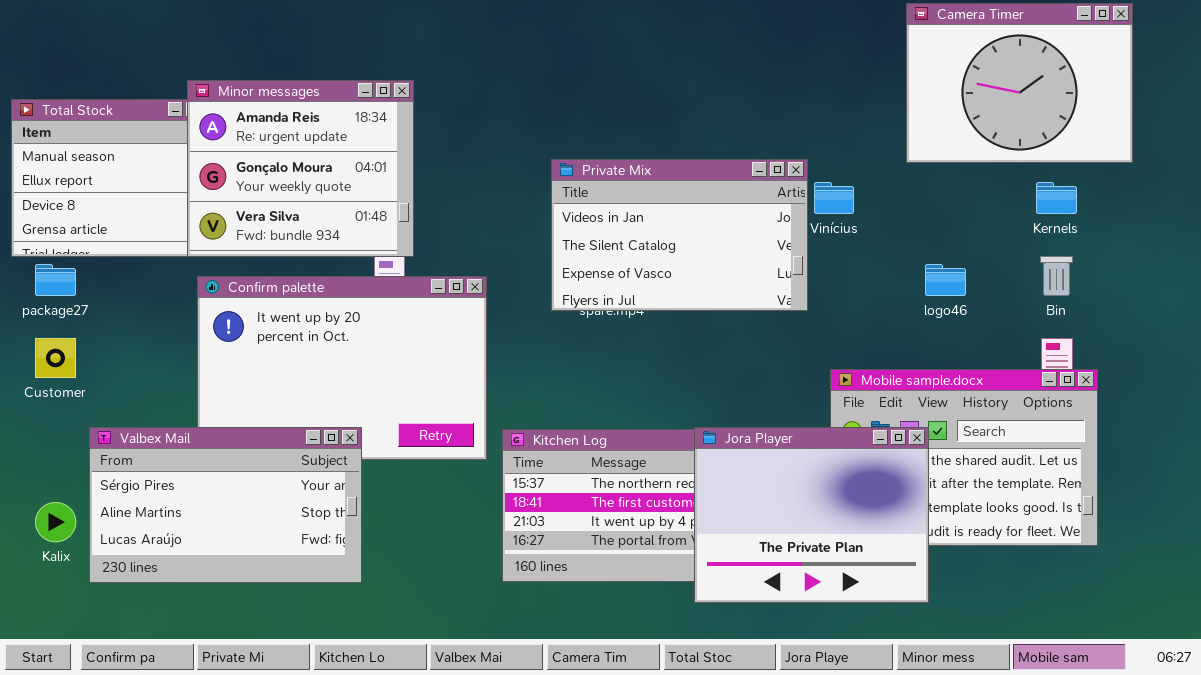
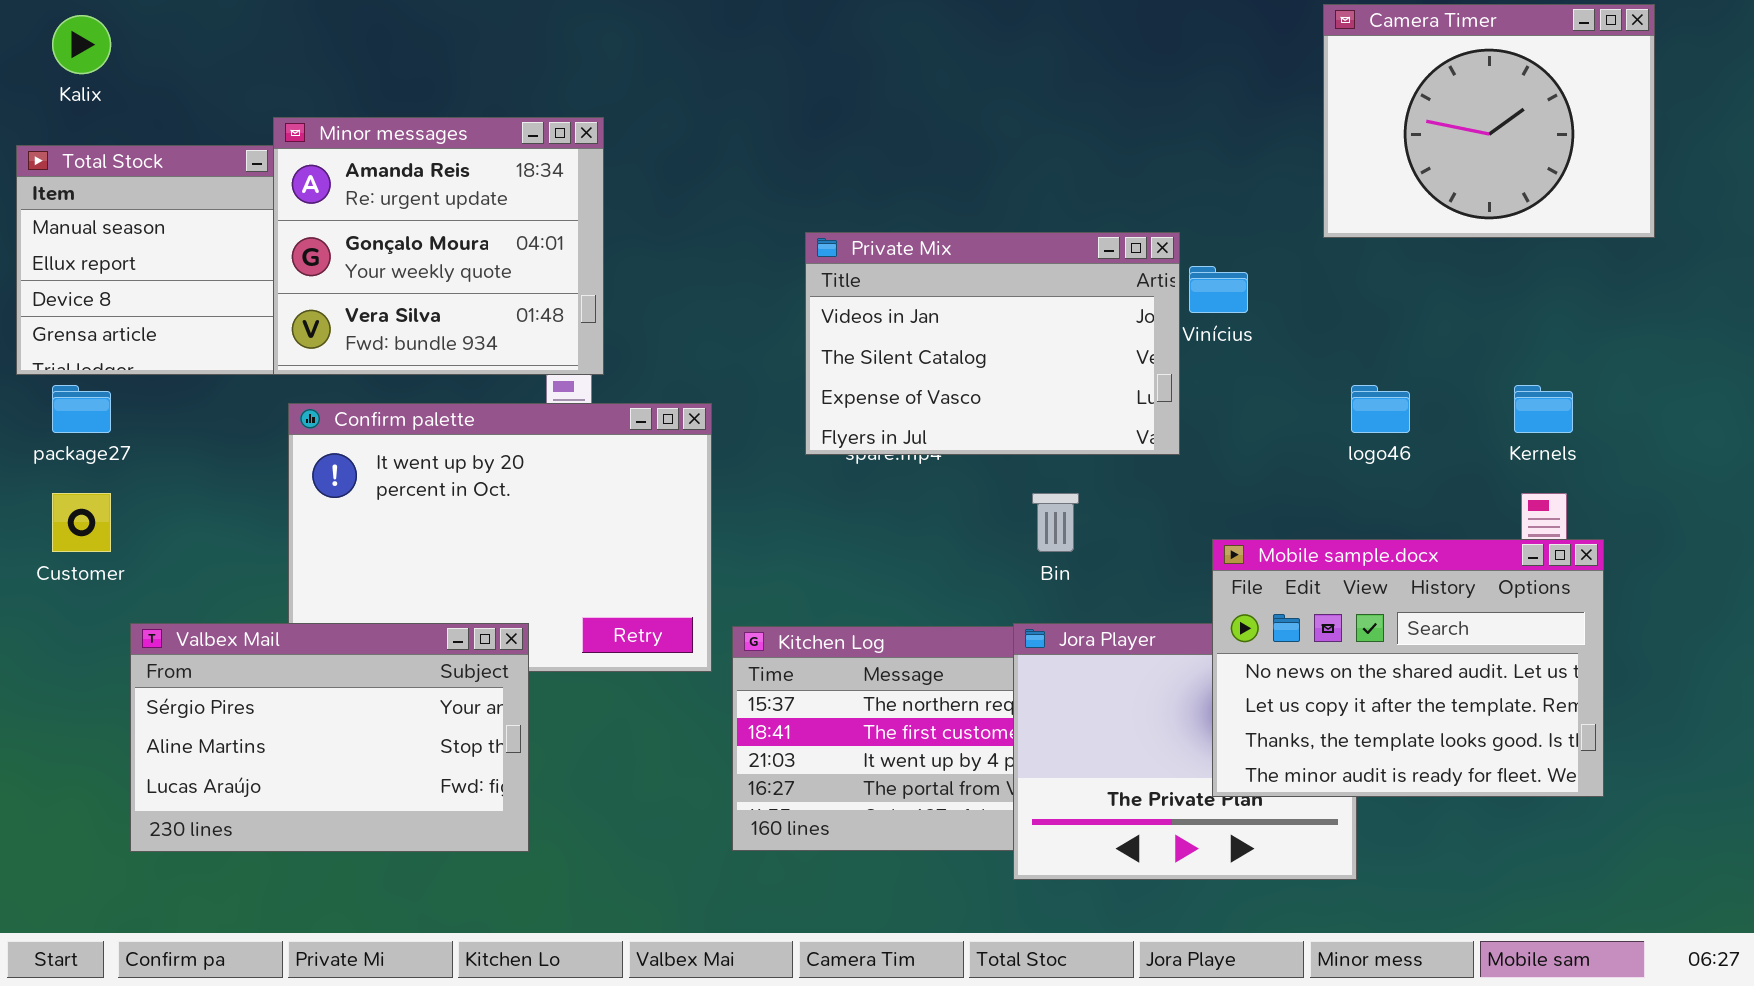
Kernels: [1036,182,1077,214] -> [1514,385,1573,433], moved
Bin: [1040,256,1073,296] -> [1032,493,1079,552], moved
Mobile sample.docx: [830,369,1098,546] -> [1212,539,1604,797], raised
Kalix: [35,502,76,542] -> [52,15,111,74], moved

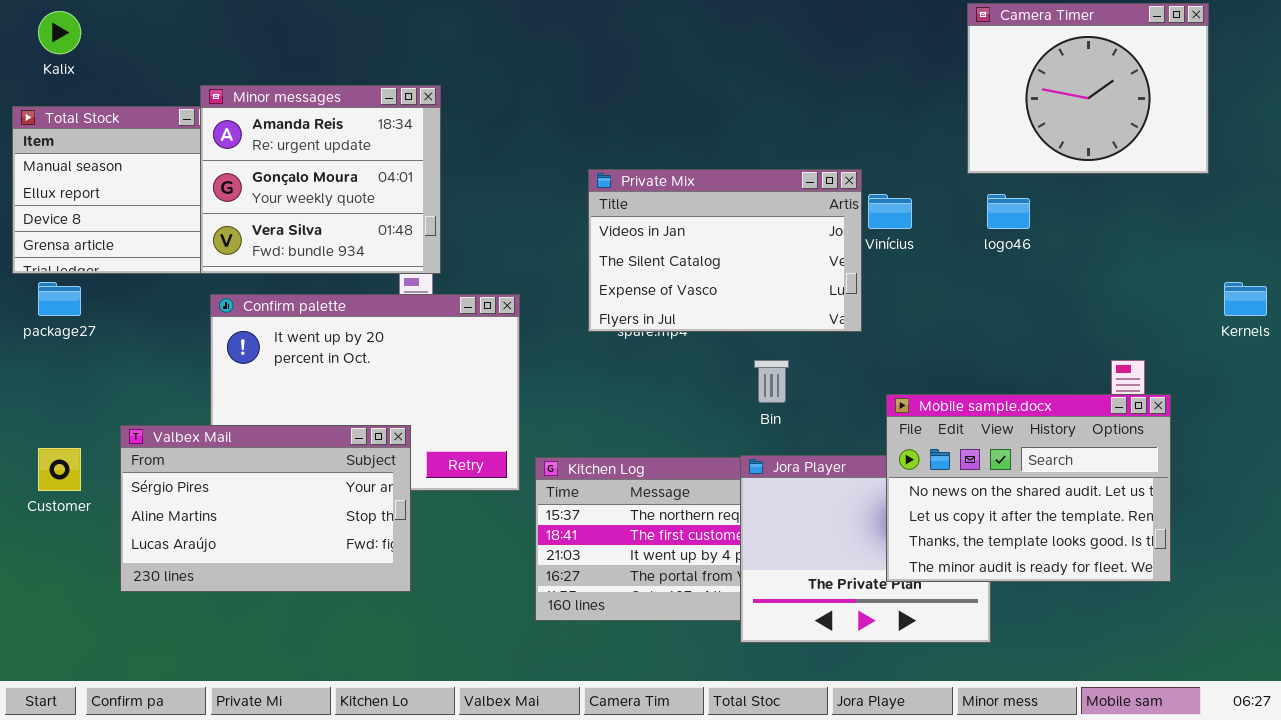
logo46: [1351,385,1410,433] -> [987,194,1030,229], moved
Kernels: [1514,385,1573,433] -> [1224,282,1267,316], moved
Customer: [52,493,111,552] -> [38,448,81,491], moved
Valbex Mail: [130,623,529,852] -> [120,425,411,592], moved

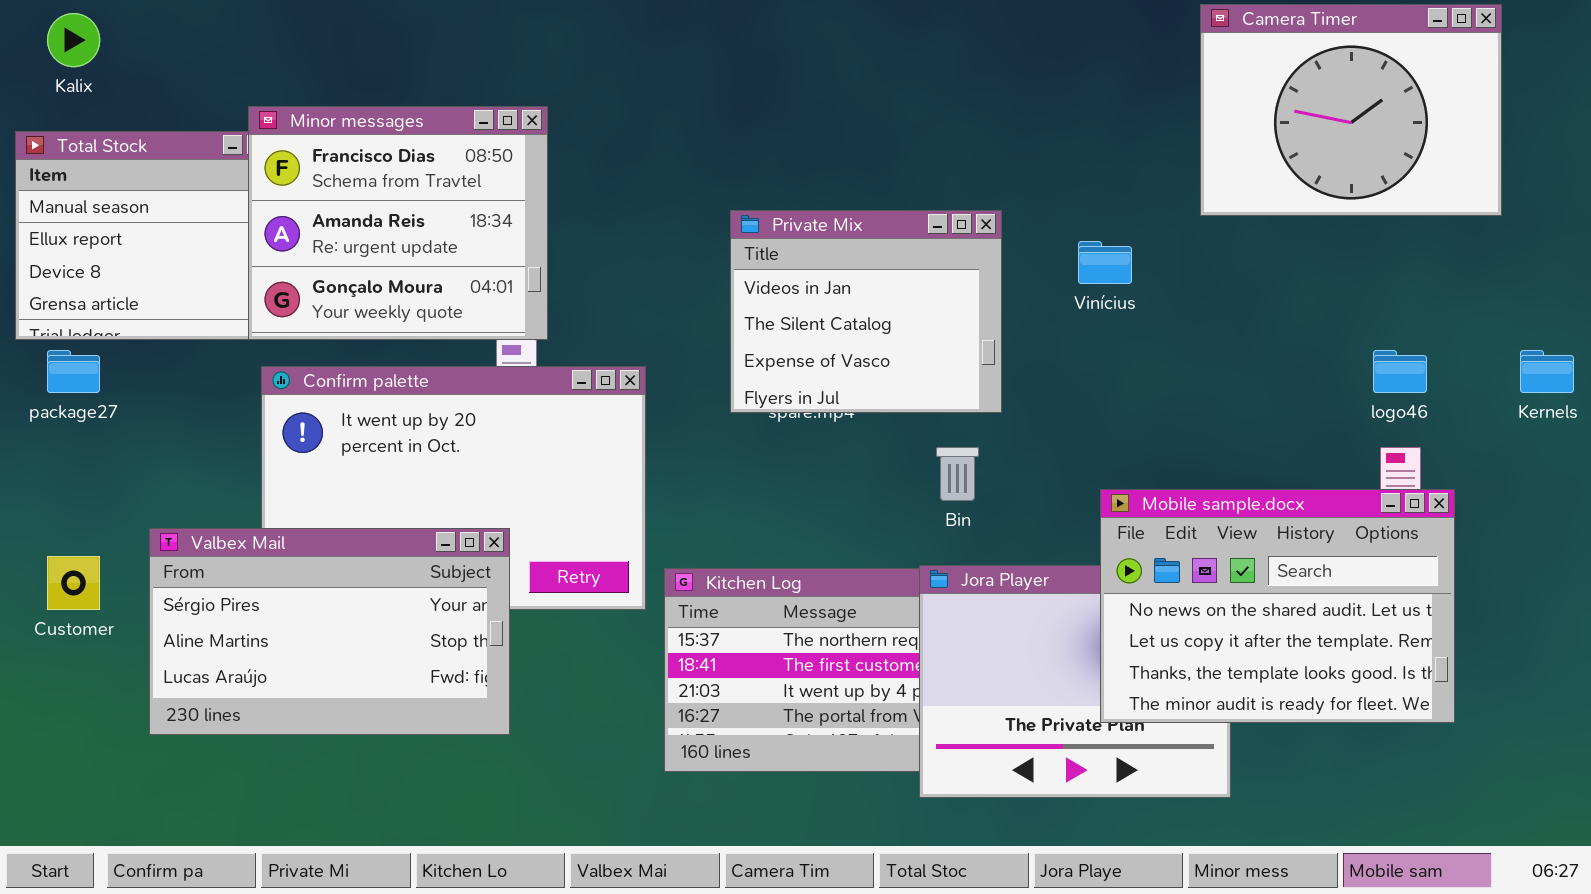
Minor messages: [200,85,441,274] -> [248,106,548,340], scrolled up 1 row
Private Mix: [588,169,862,332] -> [730,210,1002,413], resized
logo46: [987,194,1030,229] -> [1373,350,1427,393], moved

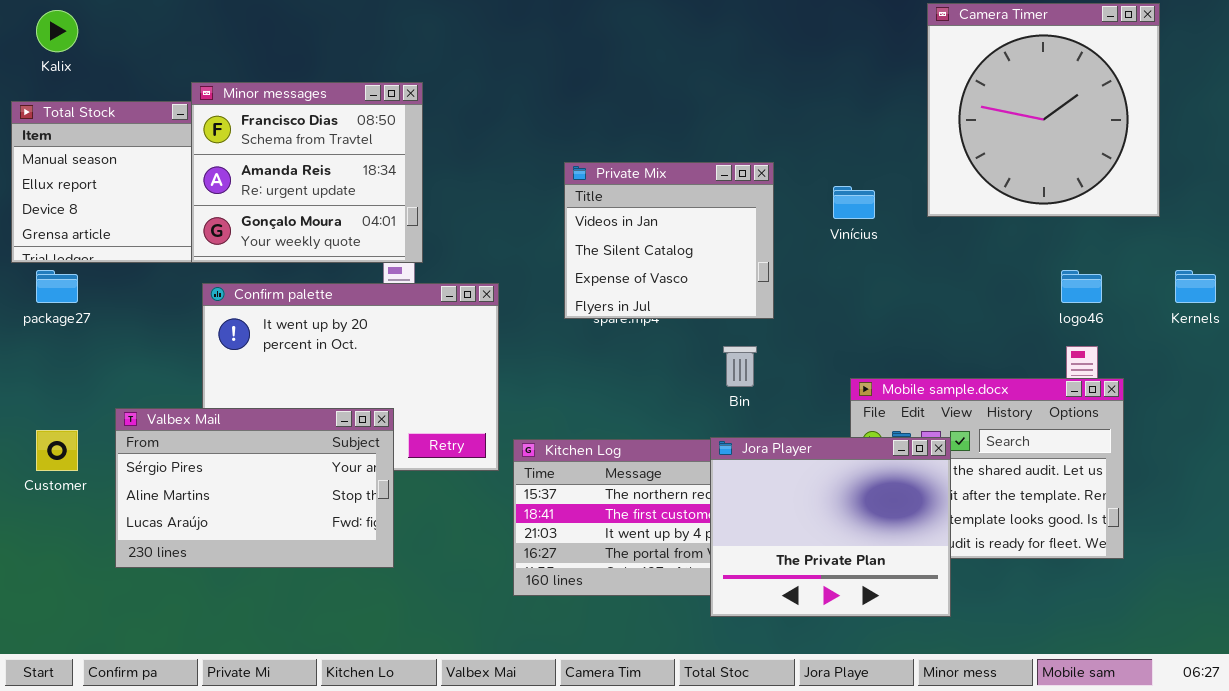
Camera Timer: [1200,4,1502,216] -> [927,3,1160,217], resized
Jora Player: [919,565,1231,798] -> [710,437,951,617], raised

